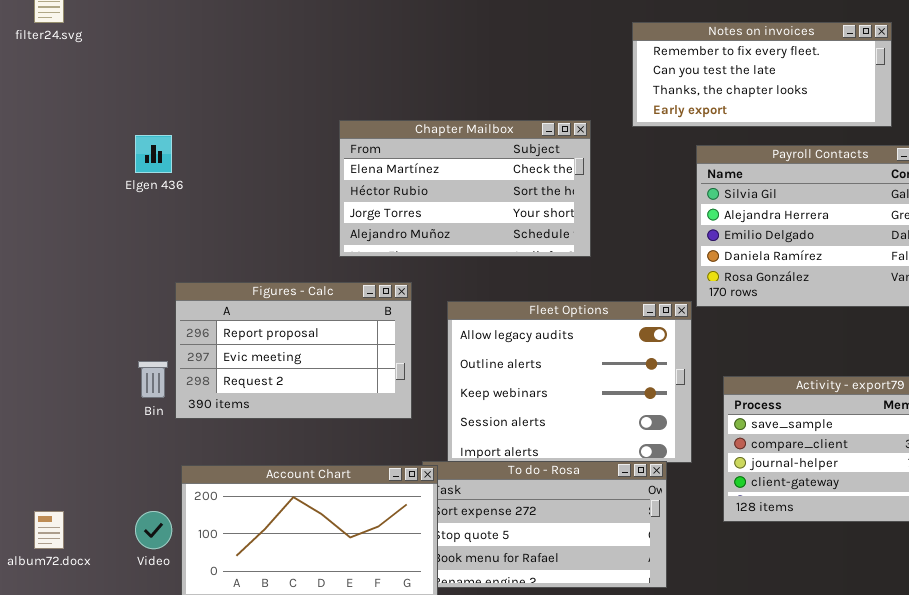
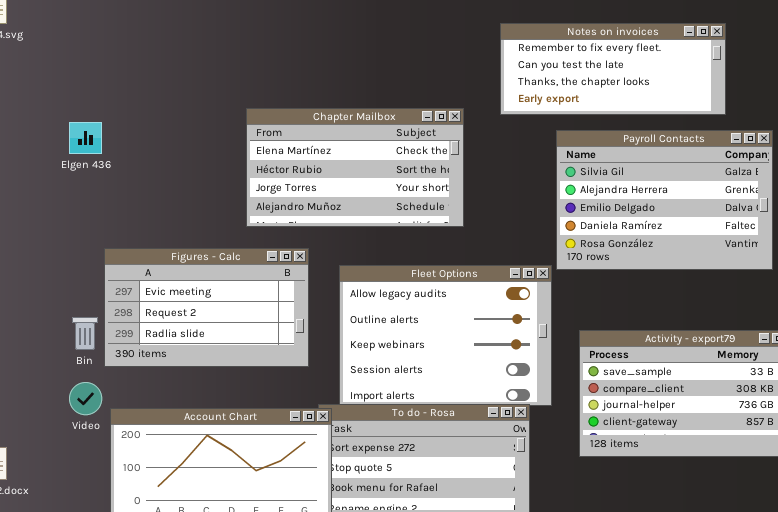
Figures - Calc: [175,282,412,419] -> [104,248,309,367], scrolled down 1 row
Video: [135,511,172,549] -> [69,382,102,415], moved

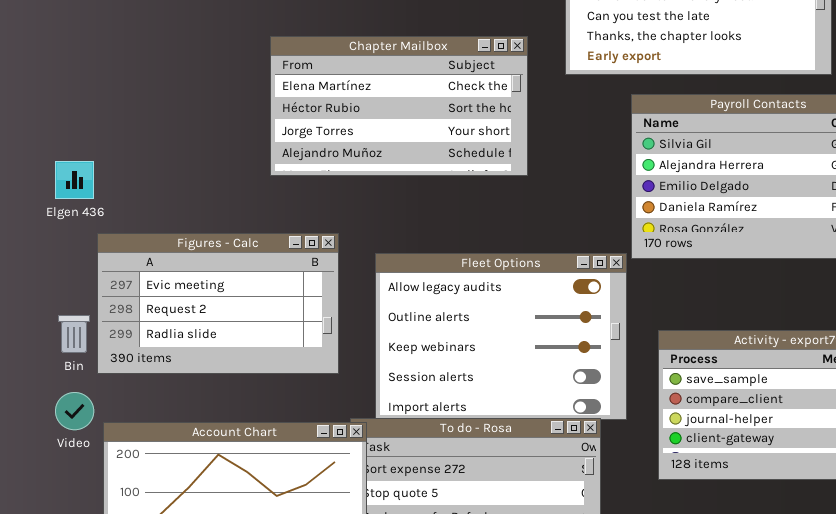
Chapter Mailbox: [246,108,464,227] -> [270,36,528,176], moved
Elgen 436: [69,122,102,154] -> [55,161,94,199], moved

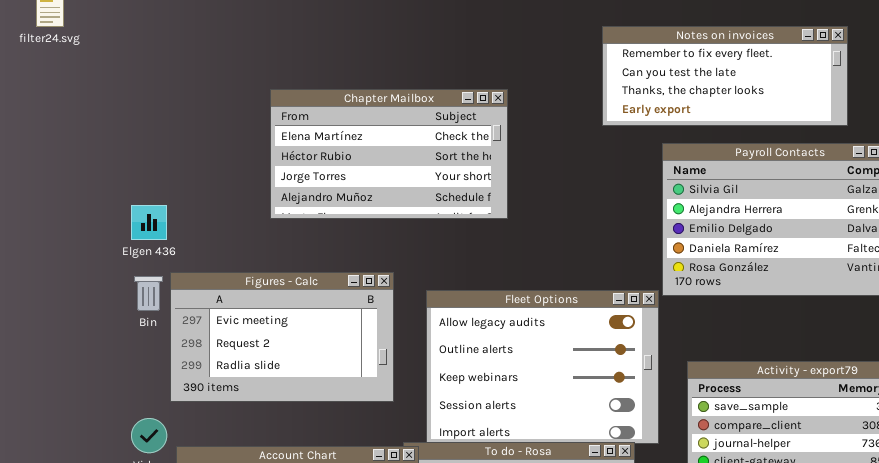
Chapter Mailbox: [270,36,528,176] -> [270,89,508,219], moved
Bin: [58,315,90,353] -> [134,276,163,311], moved

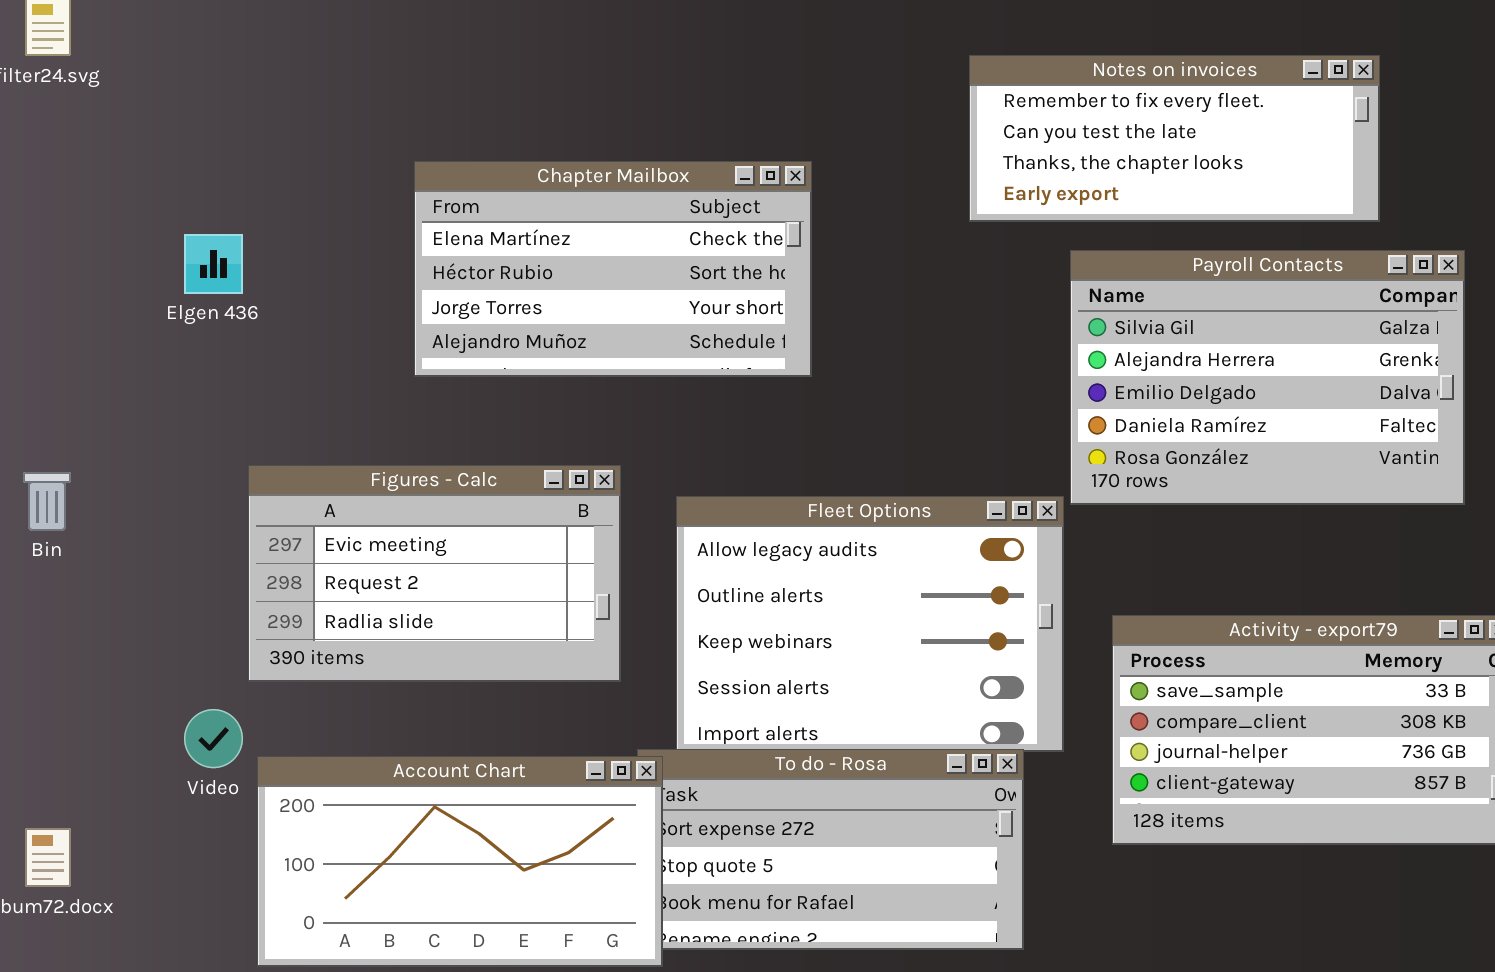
Elgen 436: [131,205,167,240] -> [184,234,243,294], moved
Bin: [134,276,163,311] -> [23,472,71,531], moved

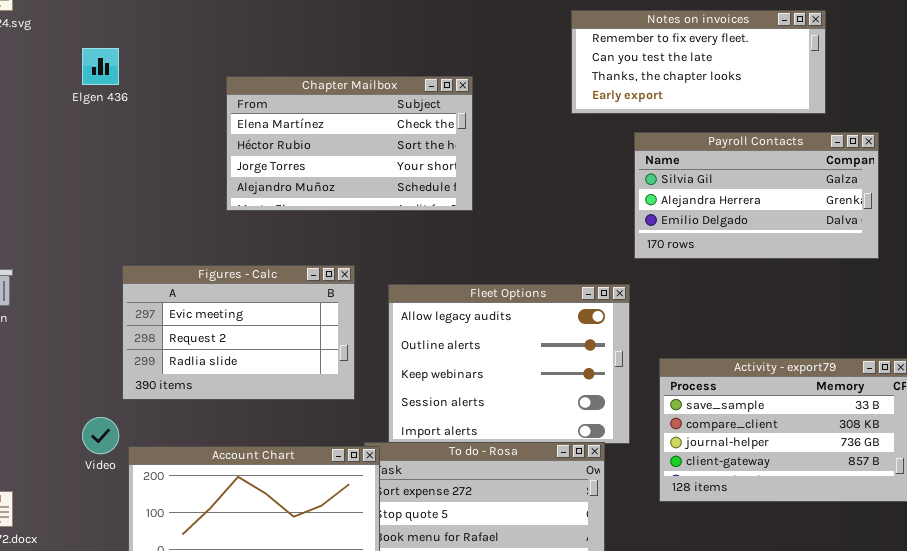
Elgen 436: [184,234,243,294] -> [82,48,119,85], moved
Payroll Contacts: [1070,250,1465,505] -> [634,132,879,259], resized

